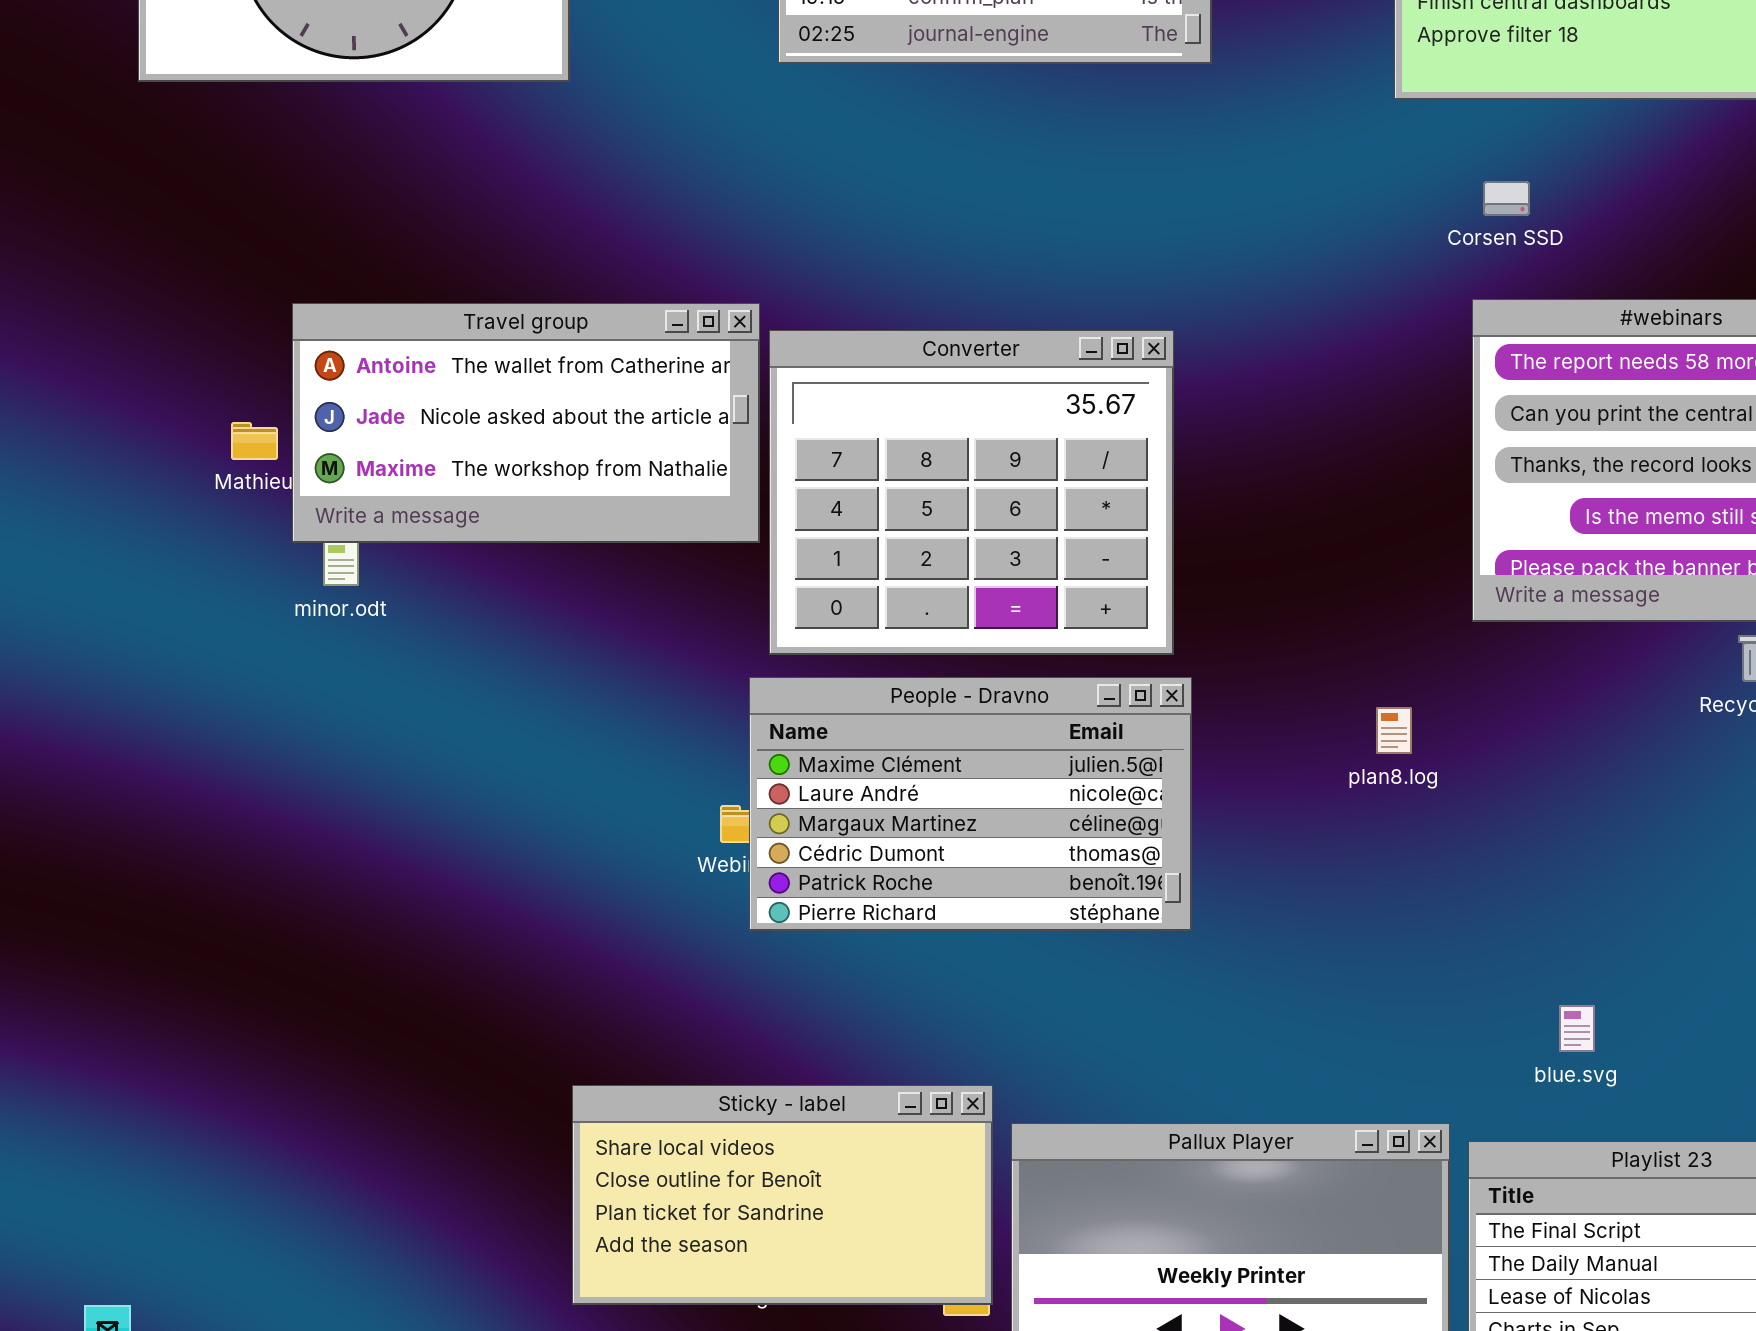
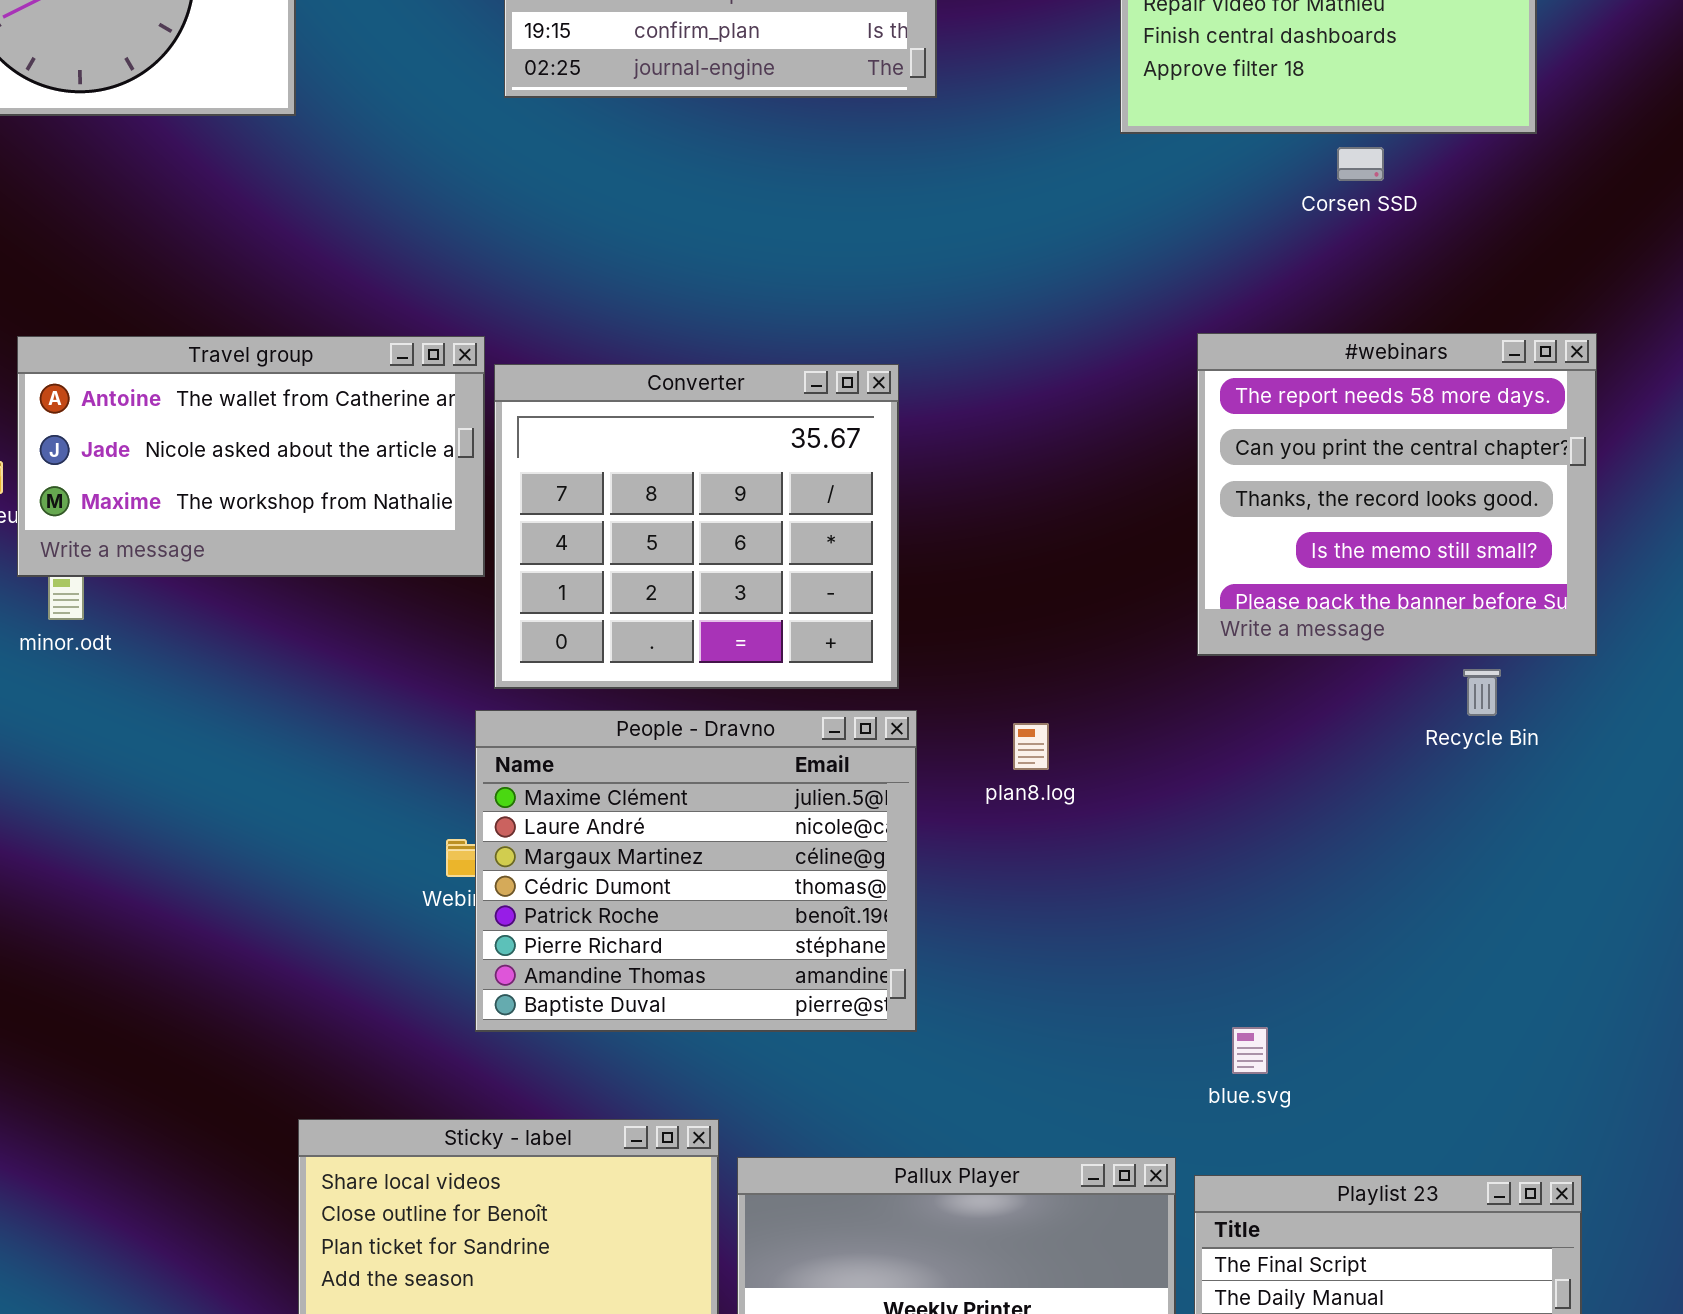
Corsen SSD: [1483,181,1530,216] -> [1337,147,1384,181], moved
People - Dravno: [749,677,1192,931] -> [475,710,917,1032], resized
plan8.log: [1376,707,1412,754] -> [1013,723,1049,770], moved
blue.svg: [1559,1005,1595,1052] -> [1232,1027,1268,1074], moved

